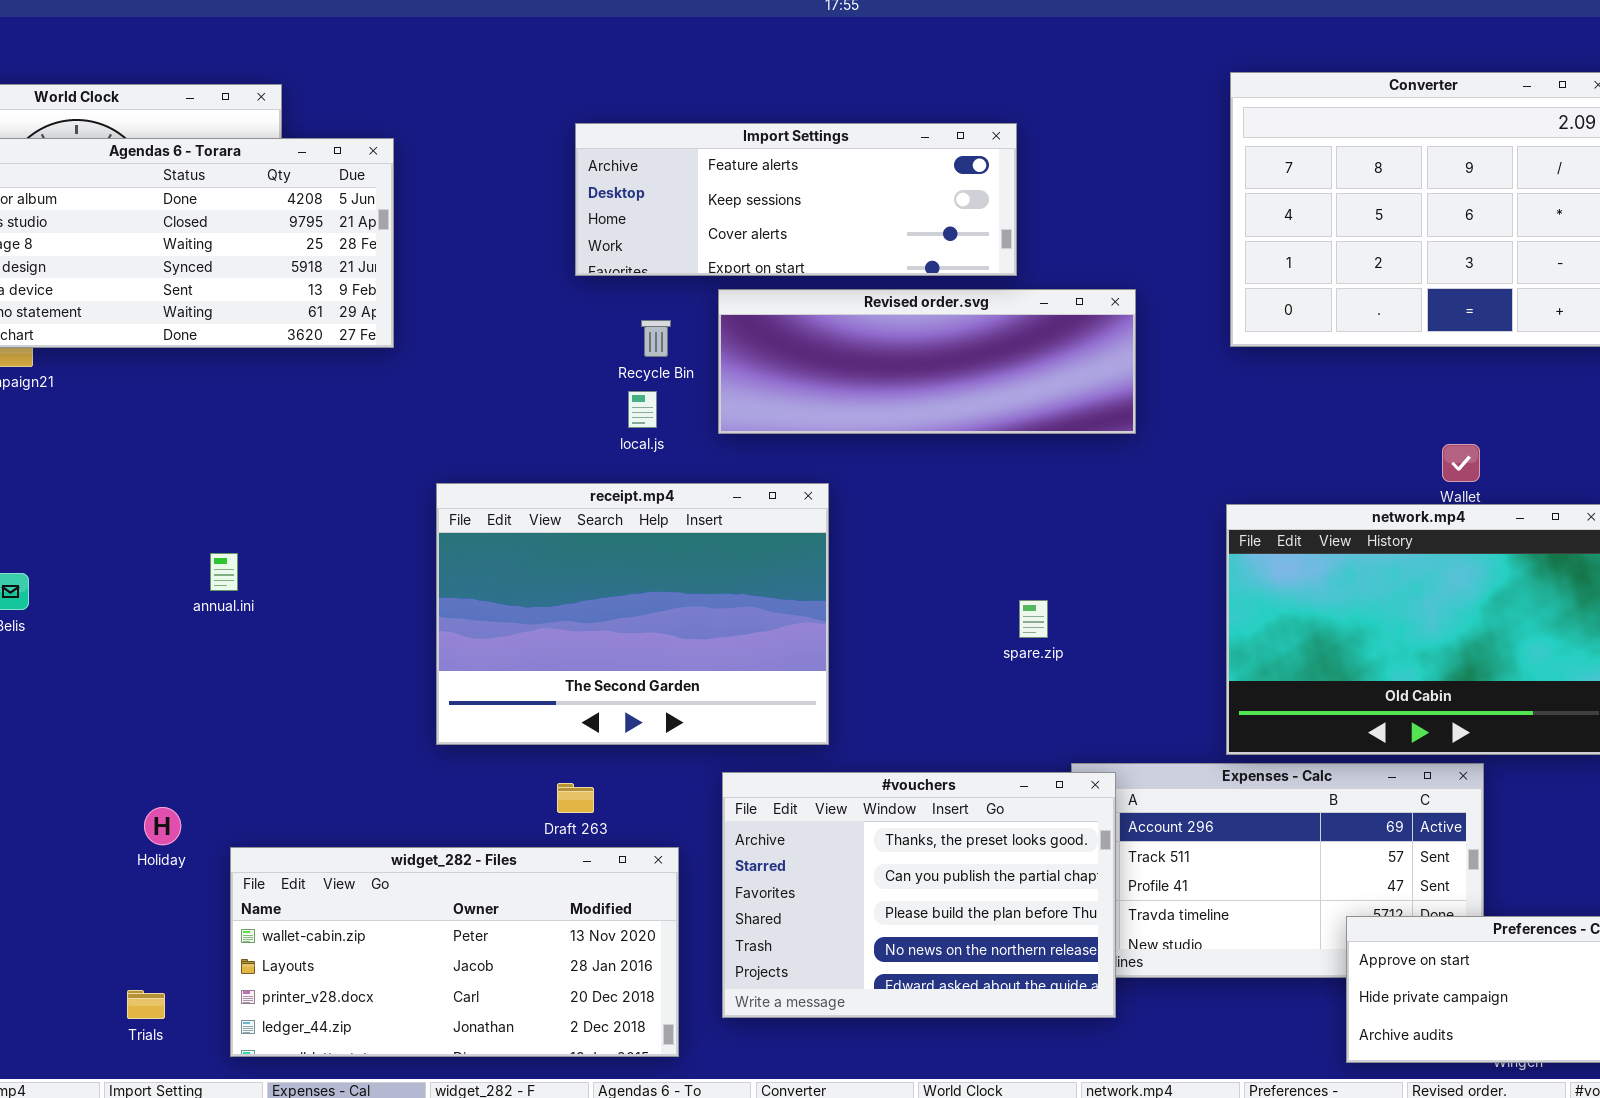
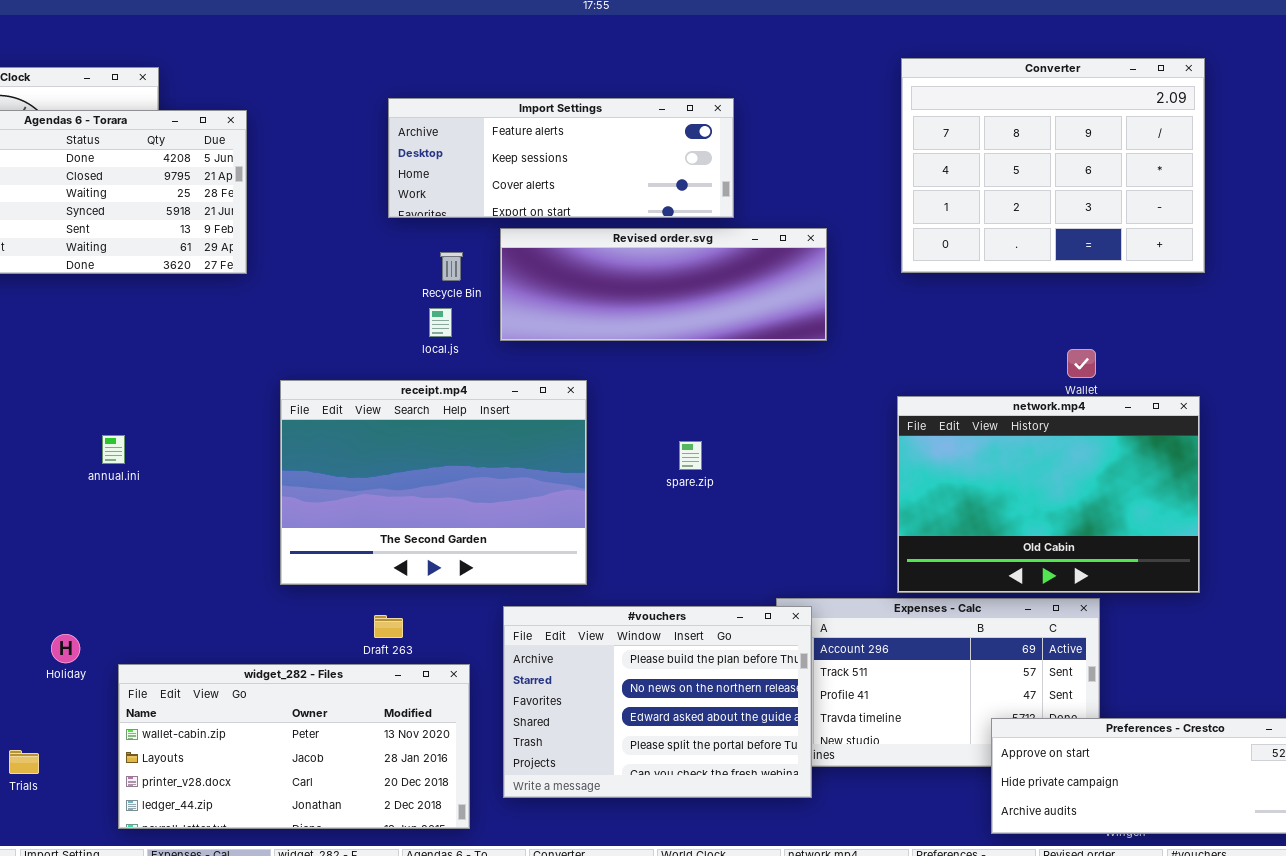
spare.zip: [1019,600,1048,638] -> [679,441,702,470], moved
#vouchers: [722,772,1116,1018] -> [503,606,812,798], scrolled down 2 rows
Trials: [127,990,165,1019] -> [9,750,39,774], moved

